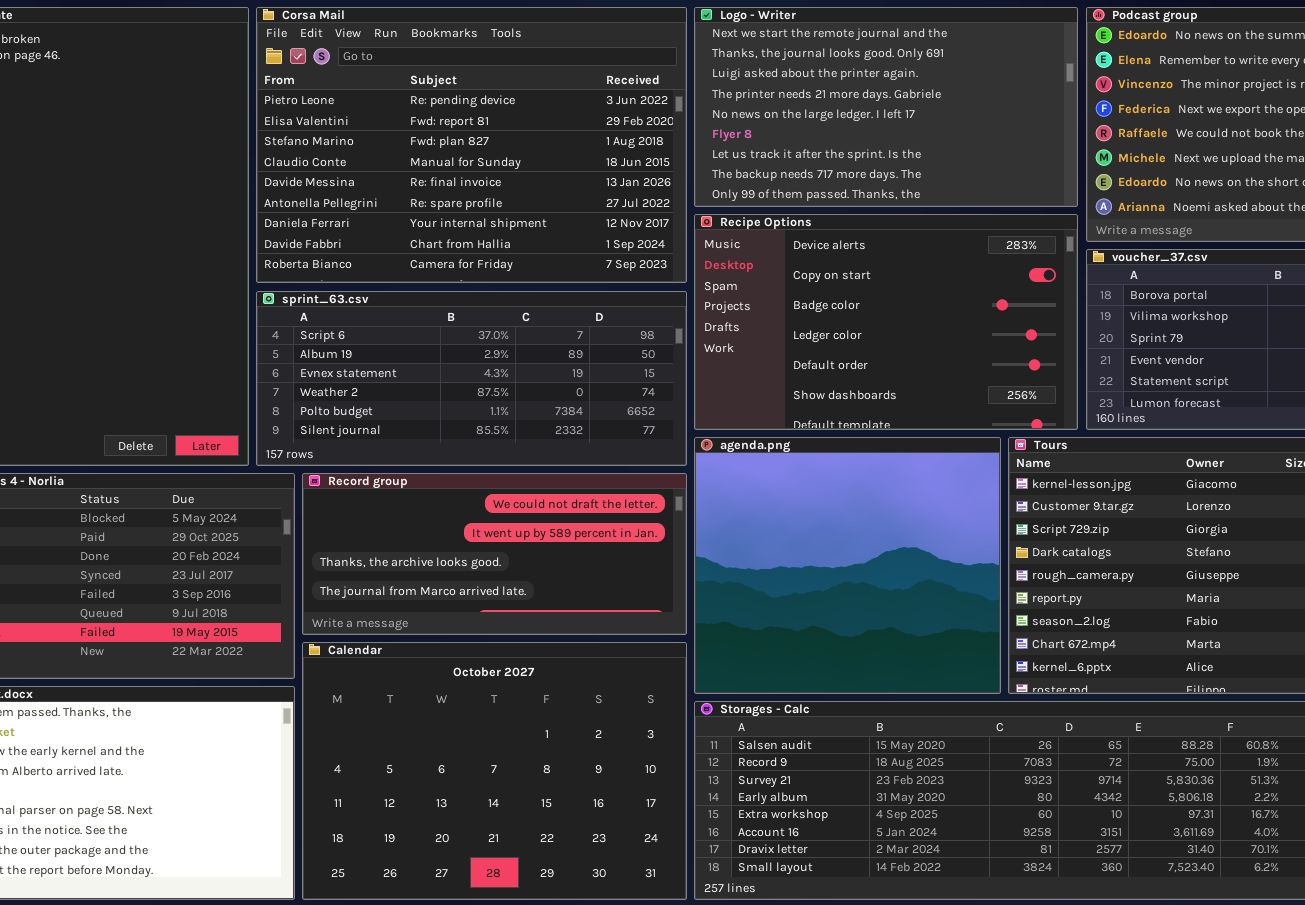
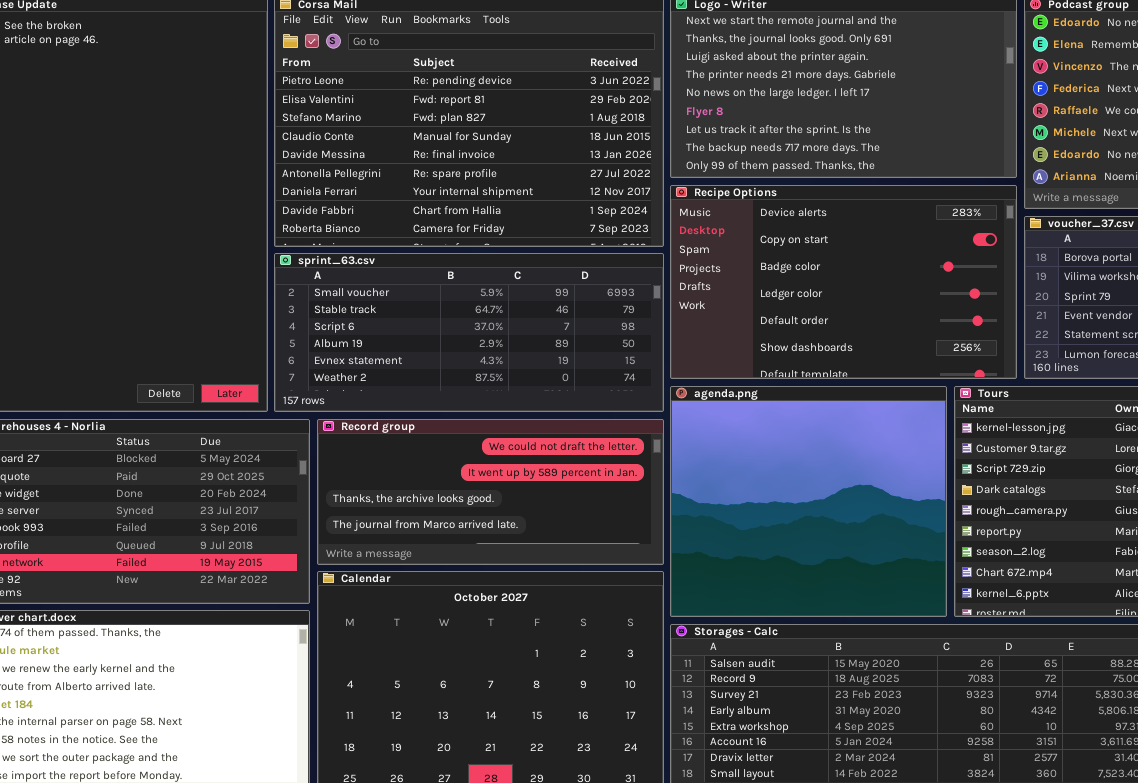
sprint_63.csv: [256,291,687,466] -> [274,253,664,412], scrolled up 2 rows

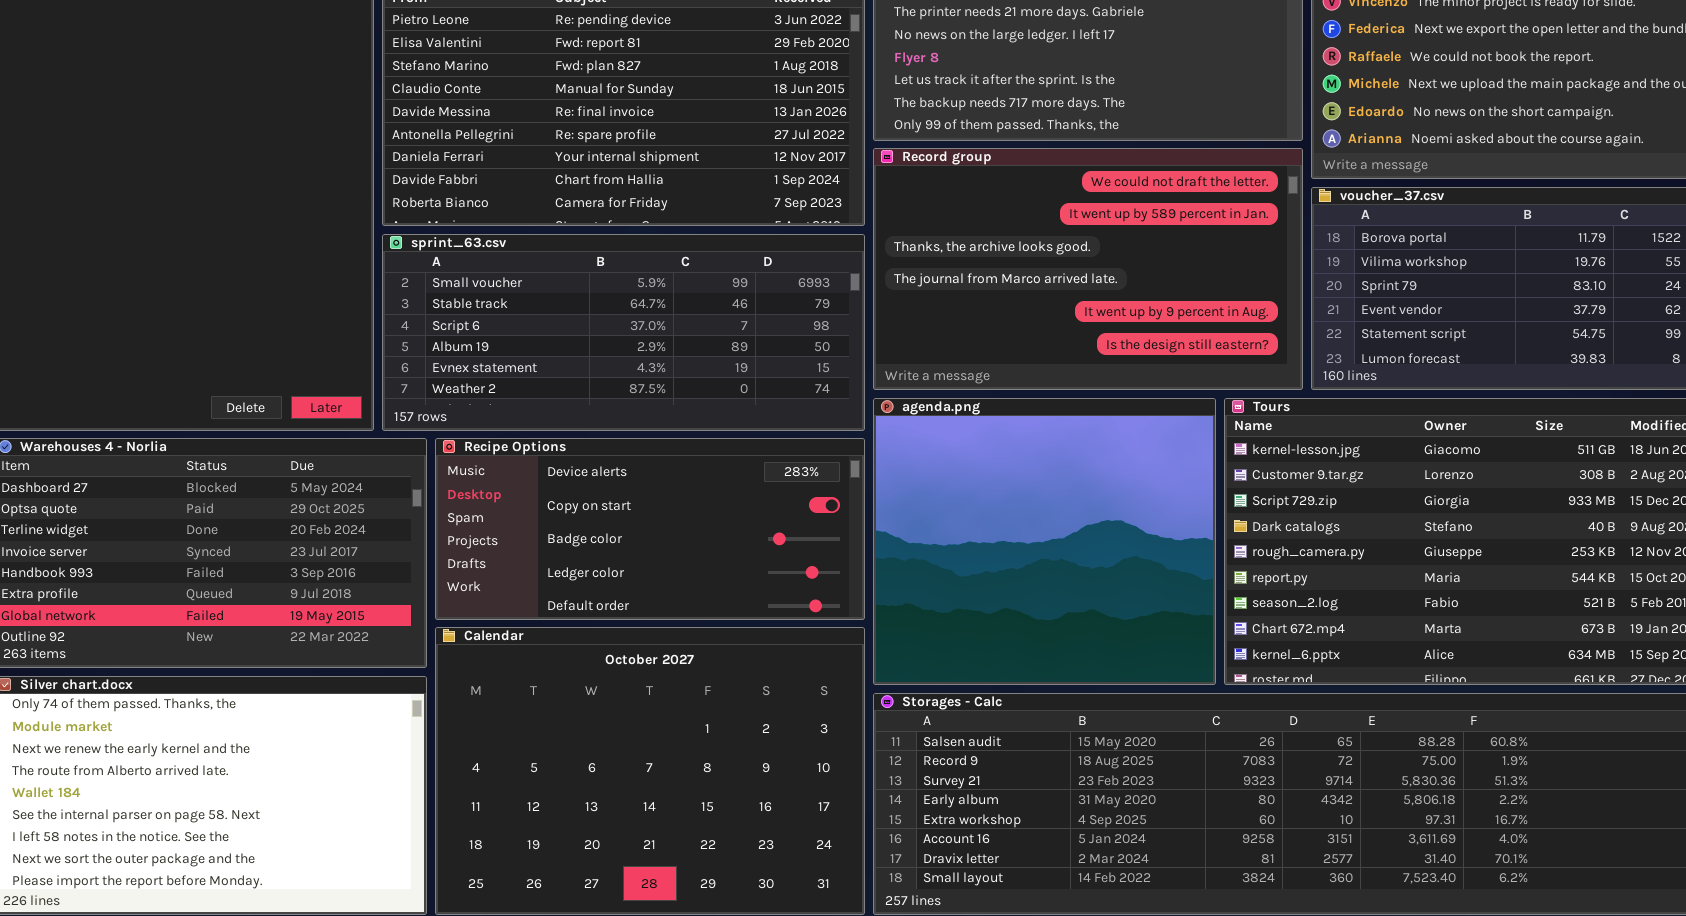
Recipe Options: [670,185,1017,379] -> [435,438,865,620], moved, resized
Record group: [317,419,664,565] -> [873,148,1303,390], moved, resized

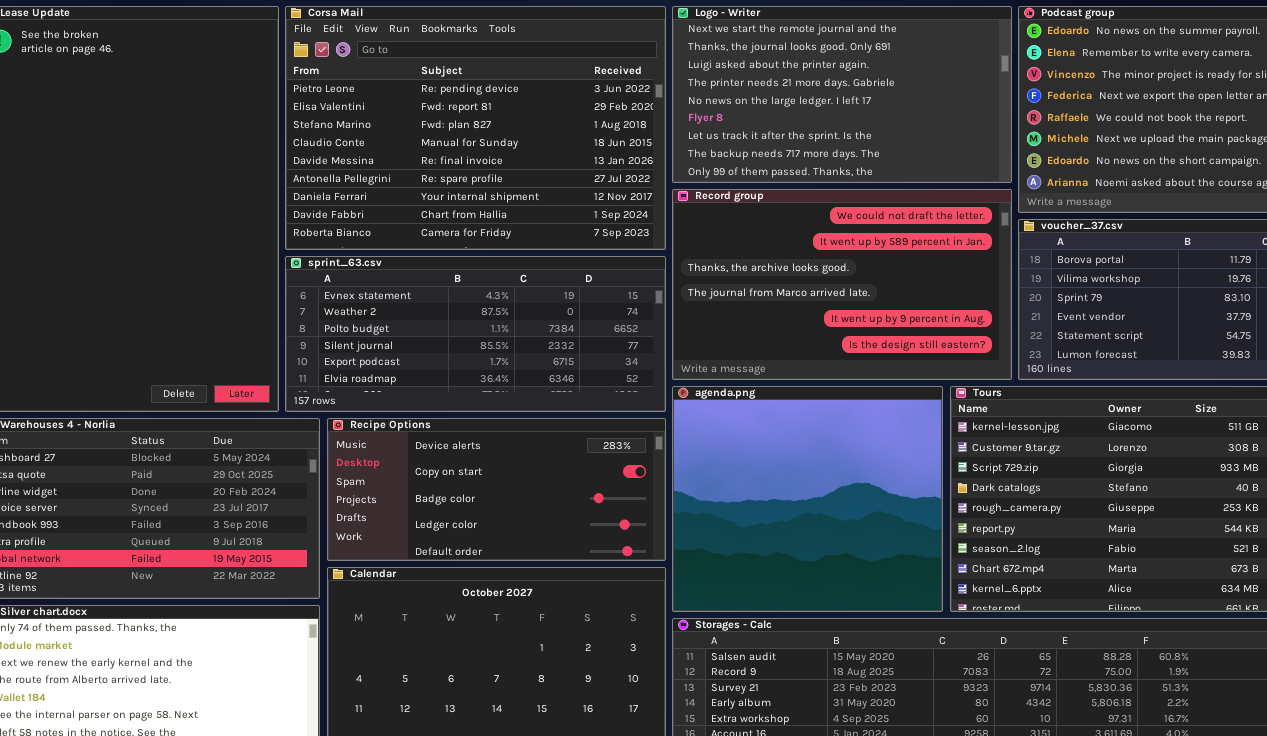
sprint_63.csv: [382,234,865,431] -> [285,256,666,412], scrolled down 4 rows

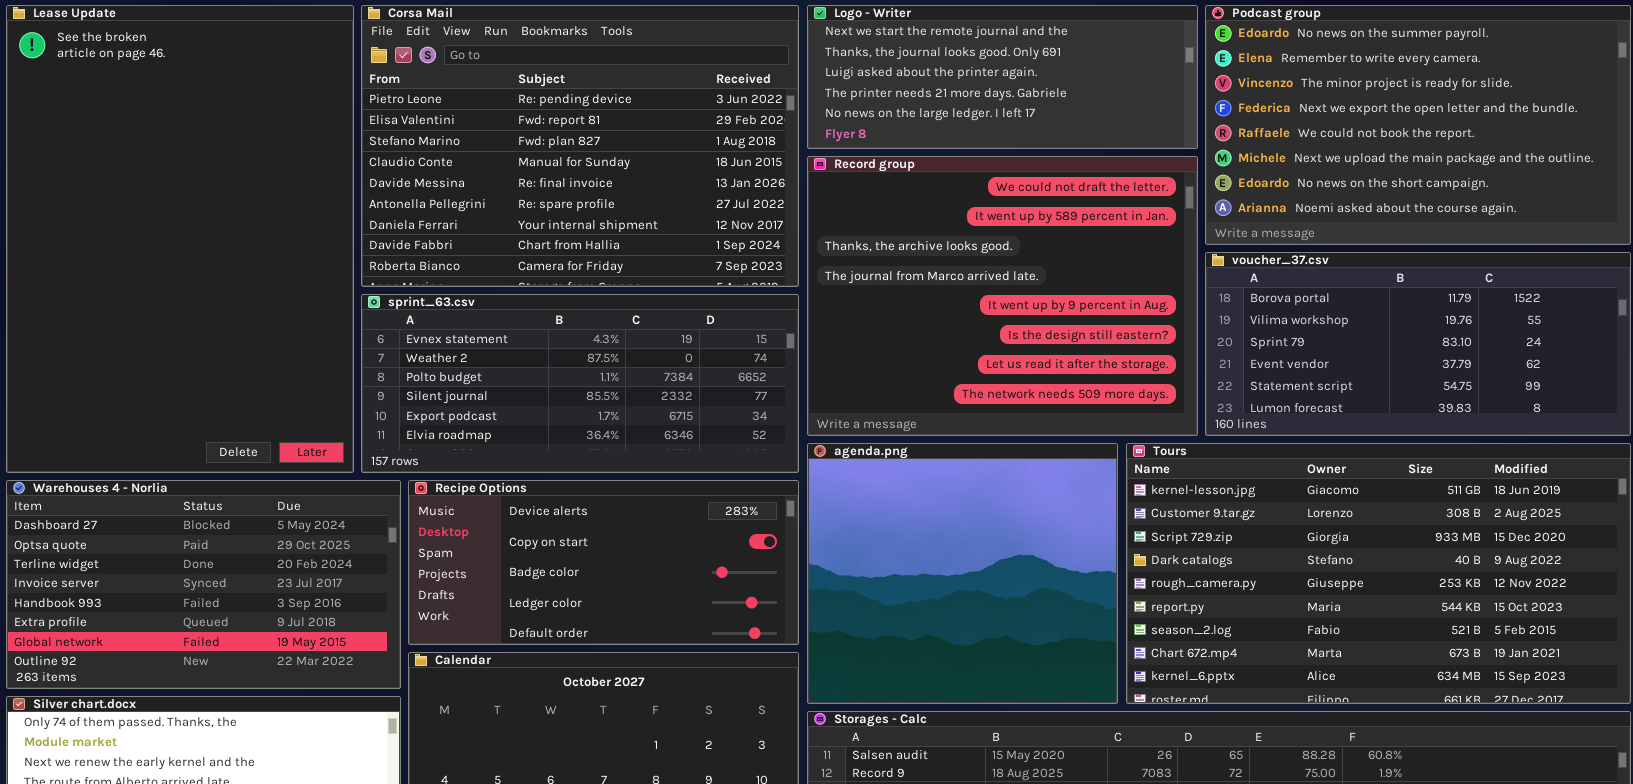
Logo - Writer: [672,6,1012,183] -> [807,5,1198,149], resized
Record group: [672,189,1012,380] -> [807,156,1198,436], resized

